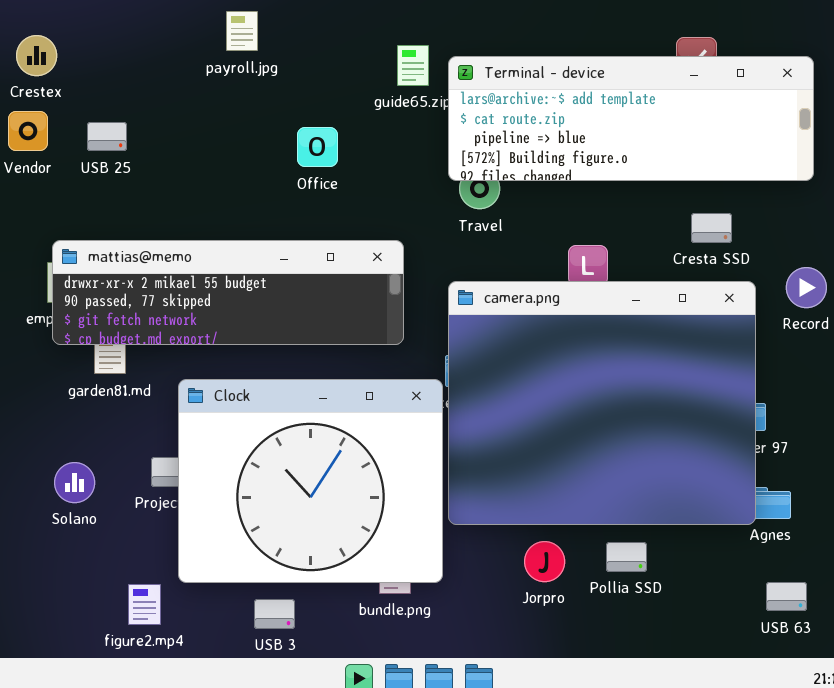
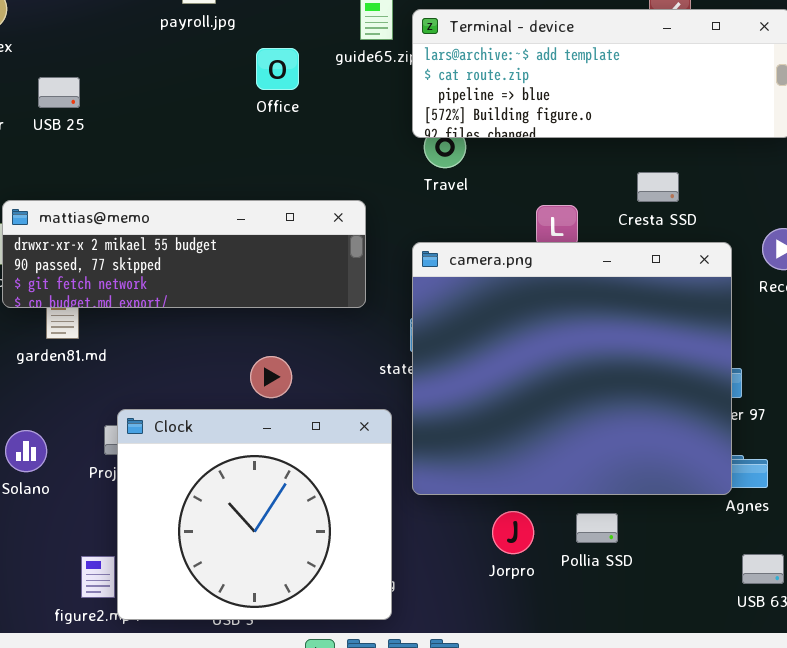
Office: [297,127,338,167] -> [256,48,299,90], moved
Cresta SSD: [691,213,732,243] -> [637,172,679,202], moved
Clock: [178,379,443,583] -> [117,409,392,620], moved

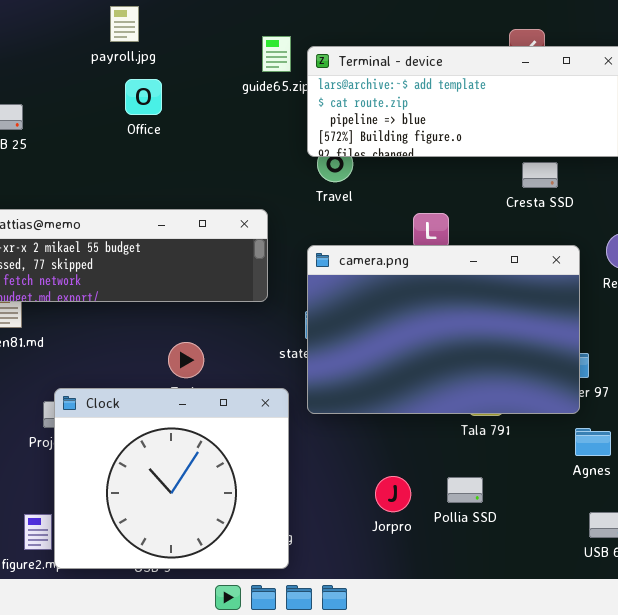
Office: [256,48,299,90] -> [125,79,162,115], moved
Cresta SSD: [637,172,679,202] -> [522,162,558,188], moved
camera.png: [412,242,732,495] -> [307,245,580,414], resized

